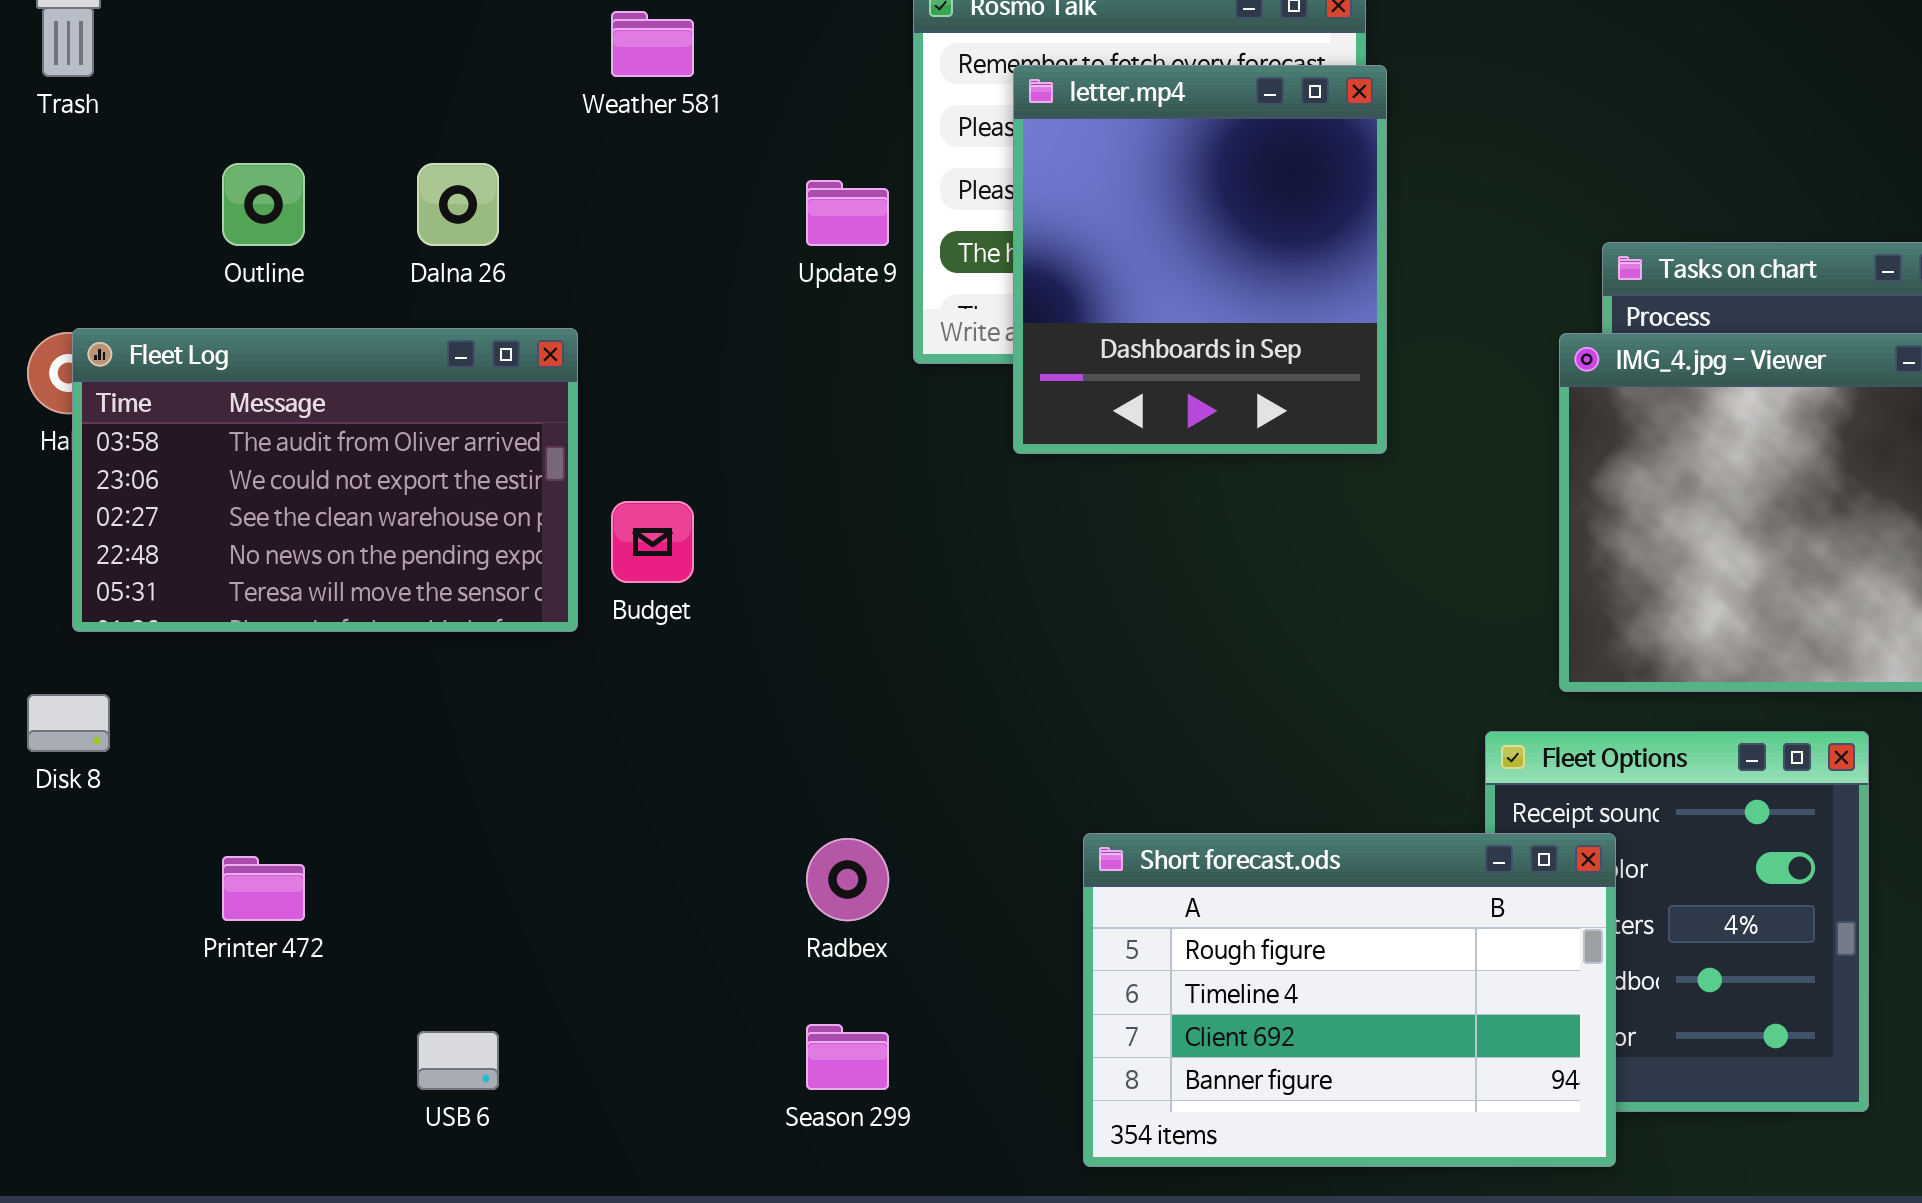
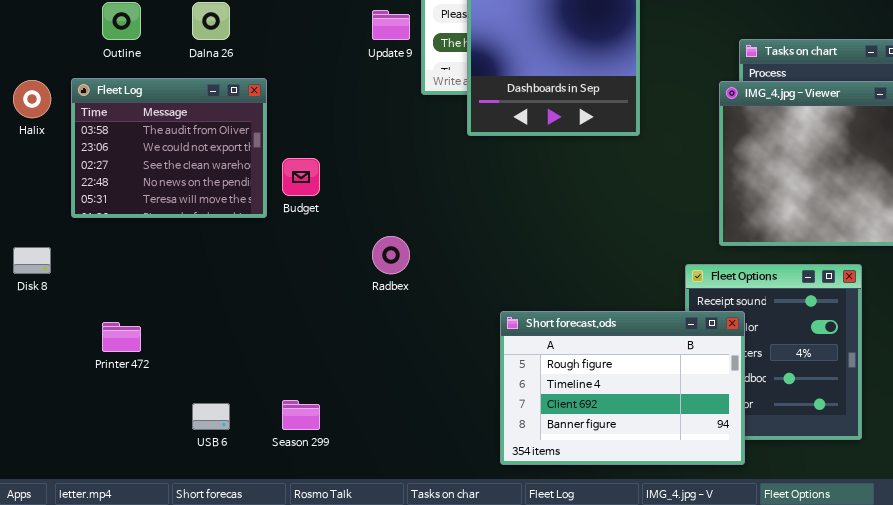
Fleet Log: [72,328,578,632] -> [71,78,267,218], resized
Radbex: [806,838,889,921] -> [372,236,410,274], moved
Season 299: [806,1024,889,1090] -> [282,400,320,430], moved

